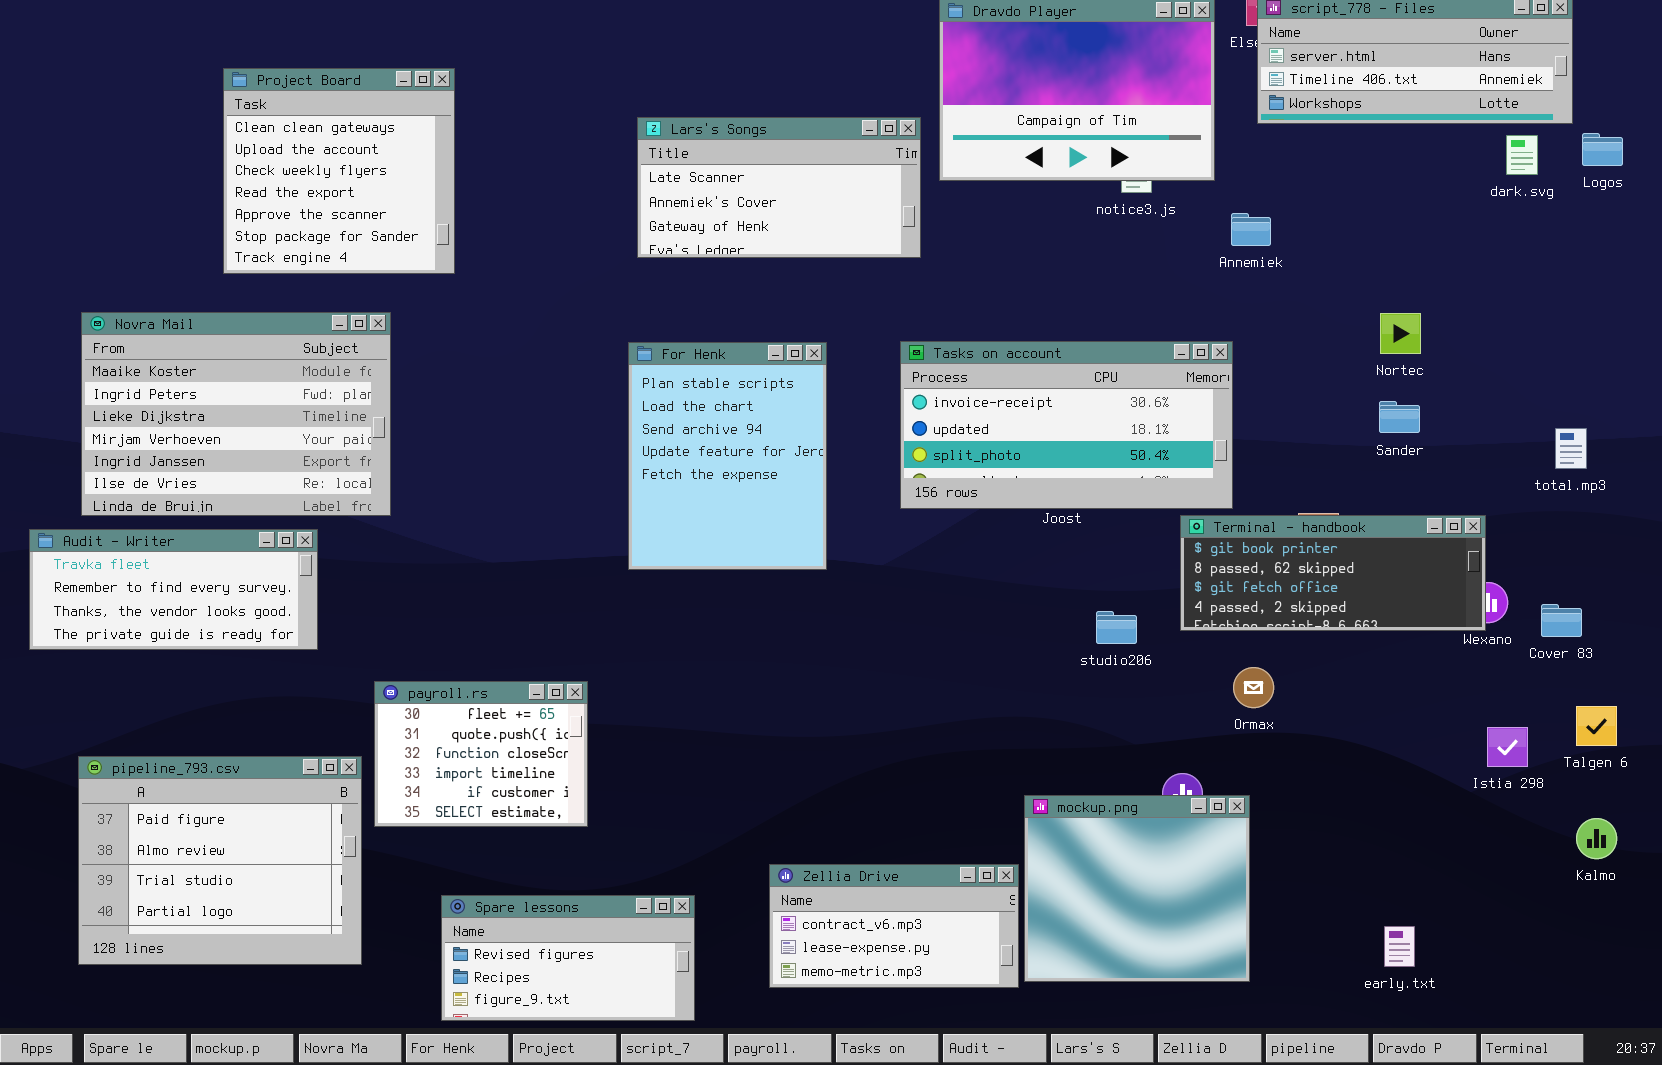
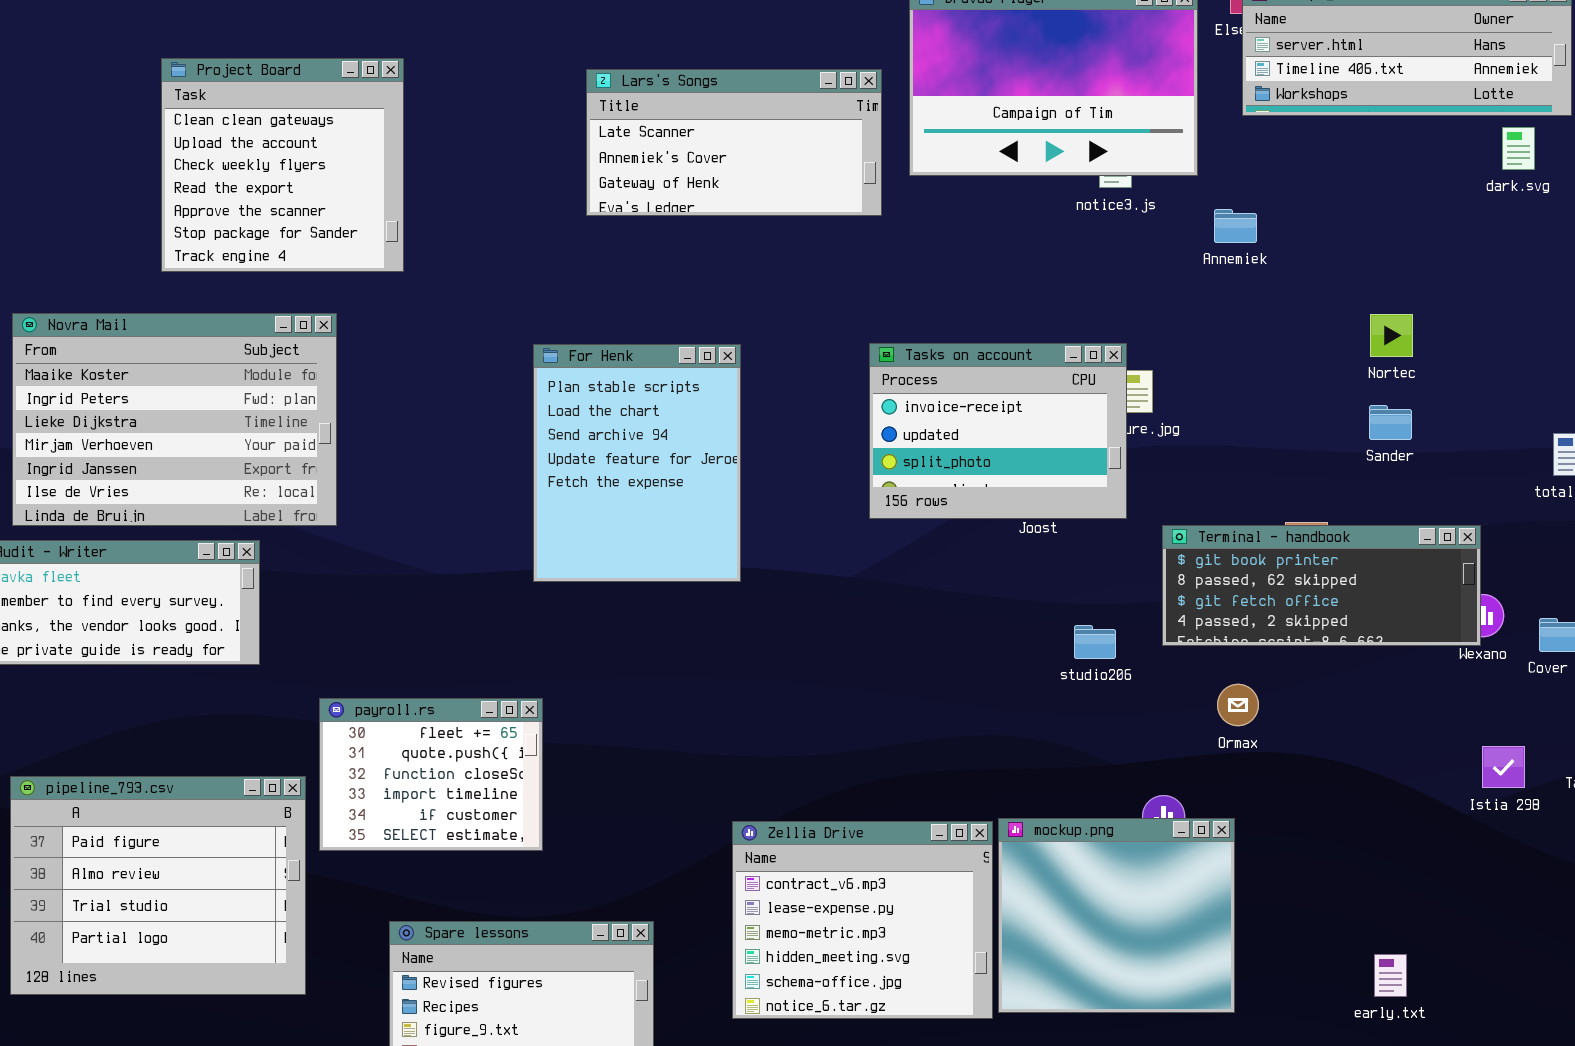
Lars's Songs: [637,117,921,258] -> [586,69,882,216], moved
Tasks on account: [900,341,1233,509] -> [869,343,1127,519], resized
For Henk: [628,342,827,570] -> [533,344,741,582], moved
Zellia Drive: [769,864,1019,988] -> [732,821,993,1019], resized

